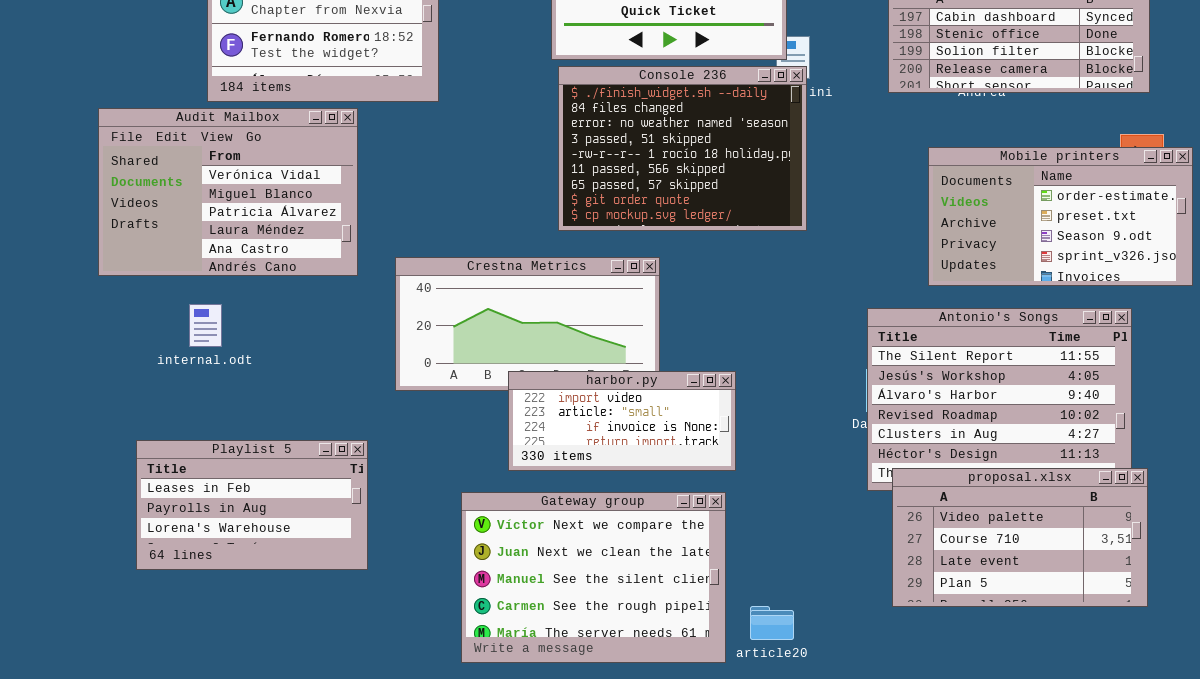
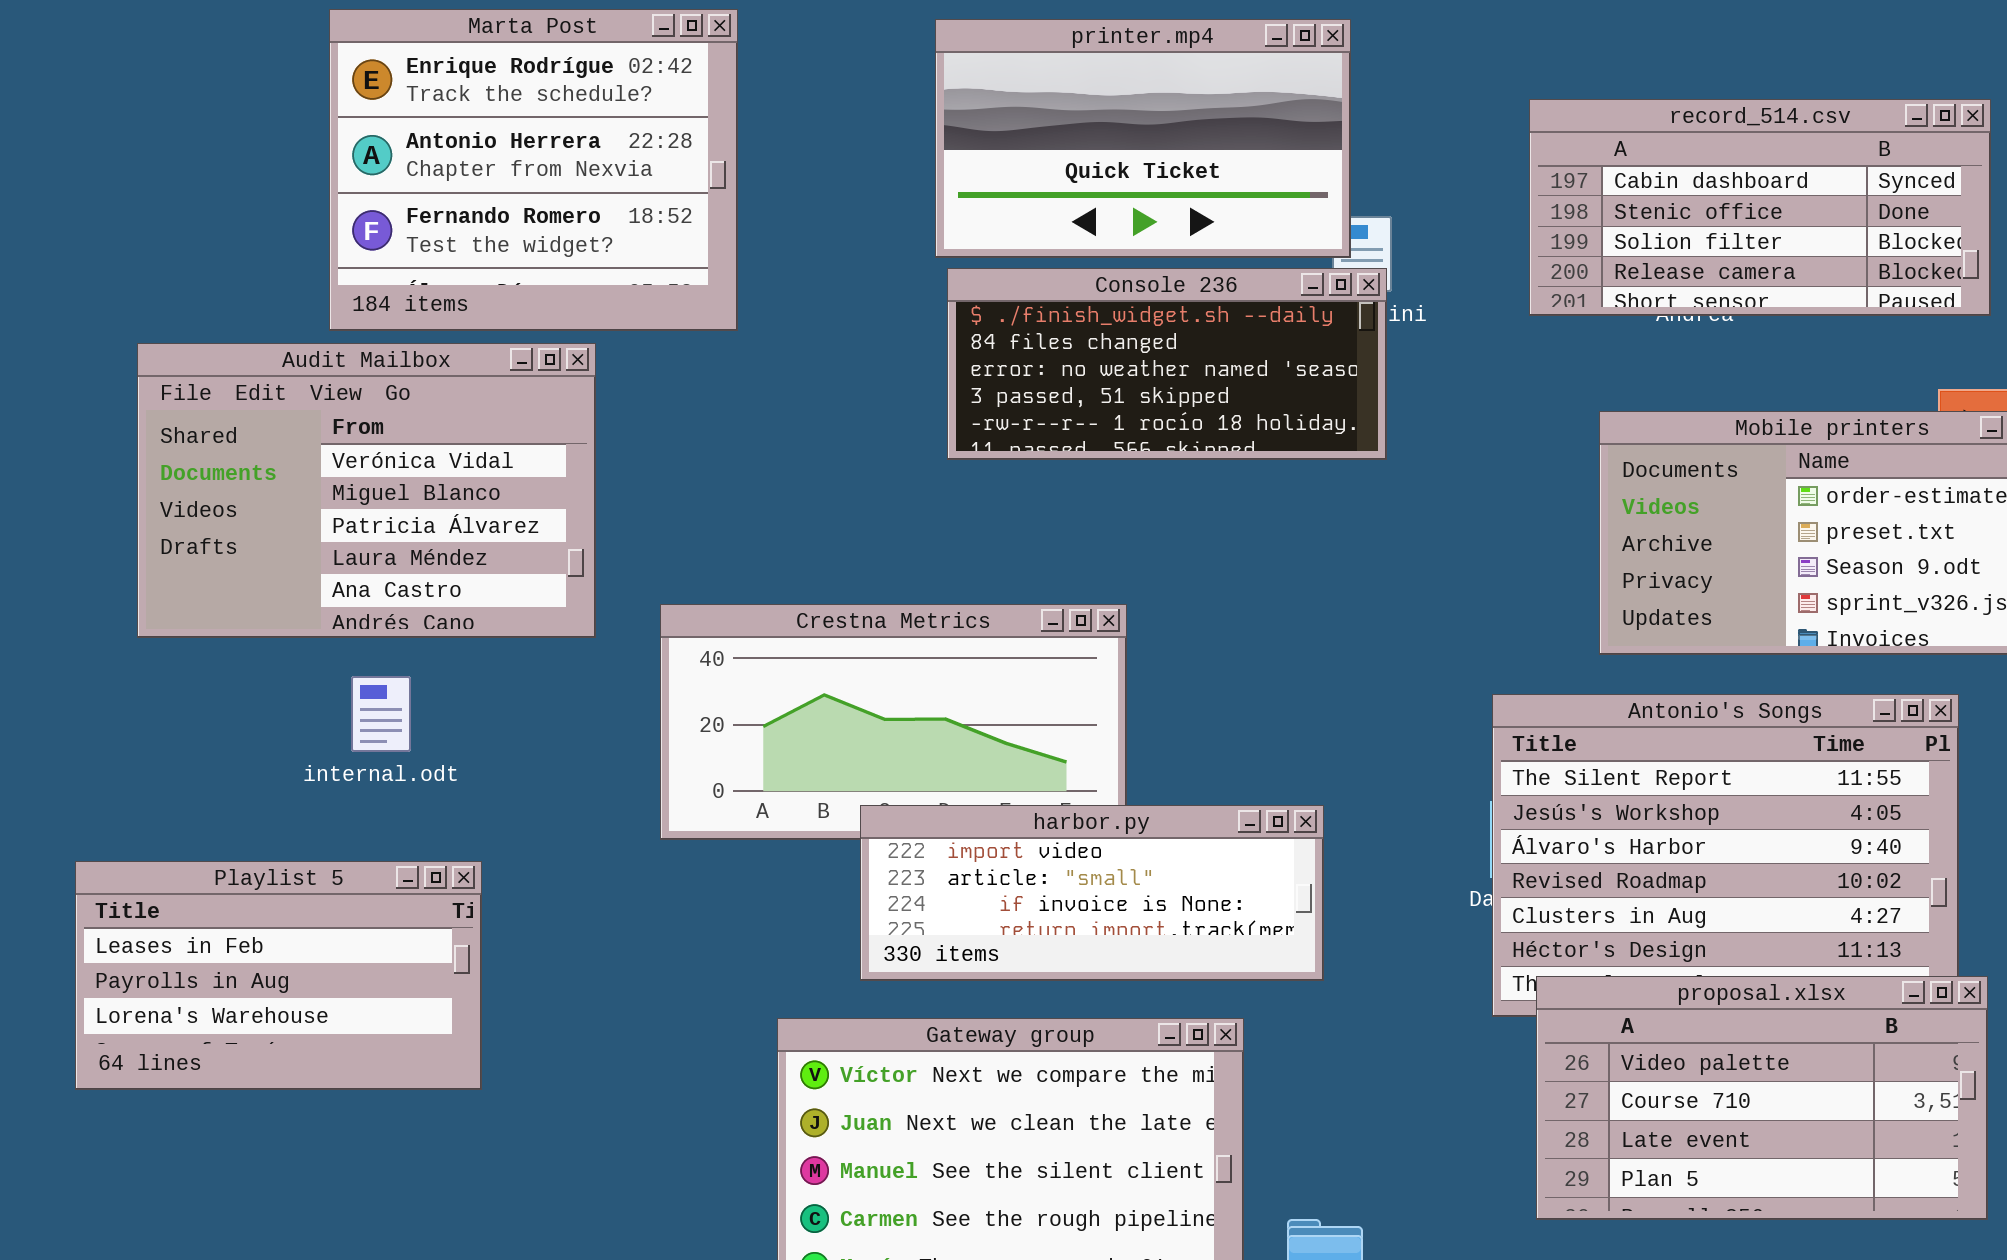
Console 236: [558,66,807,231] -> [947,268,1387,460], resized
internal.odt: [189,304,222,347] -> [351,676,411,752], moved
harbor.py: [508,371,736,471] -> [860,805,1324,981], resized
Playlist 5: [136,440,368,570] -> [75,861,482,1090], moved

